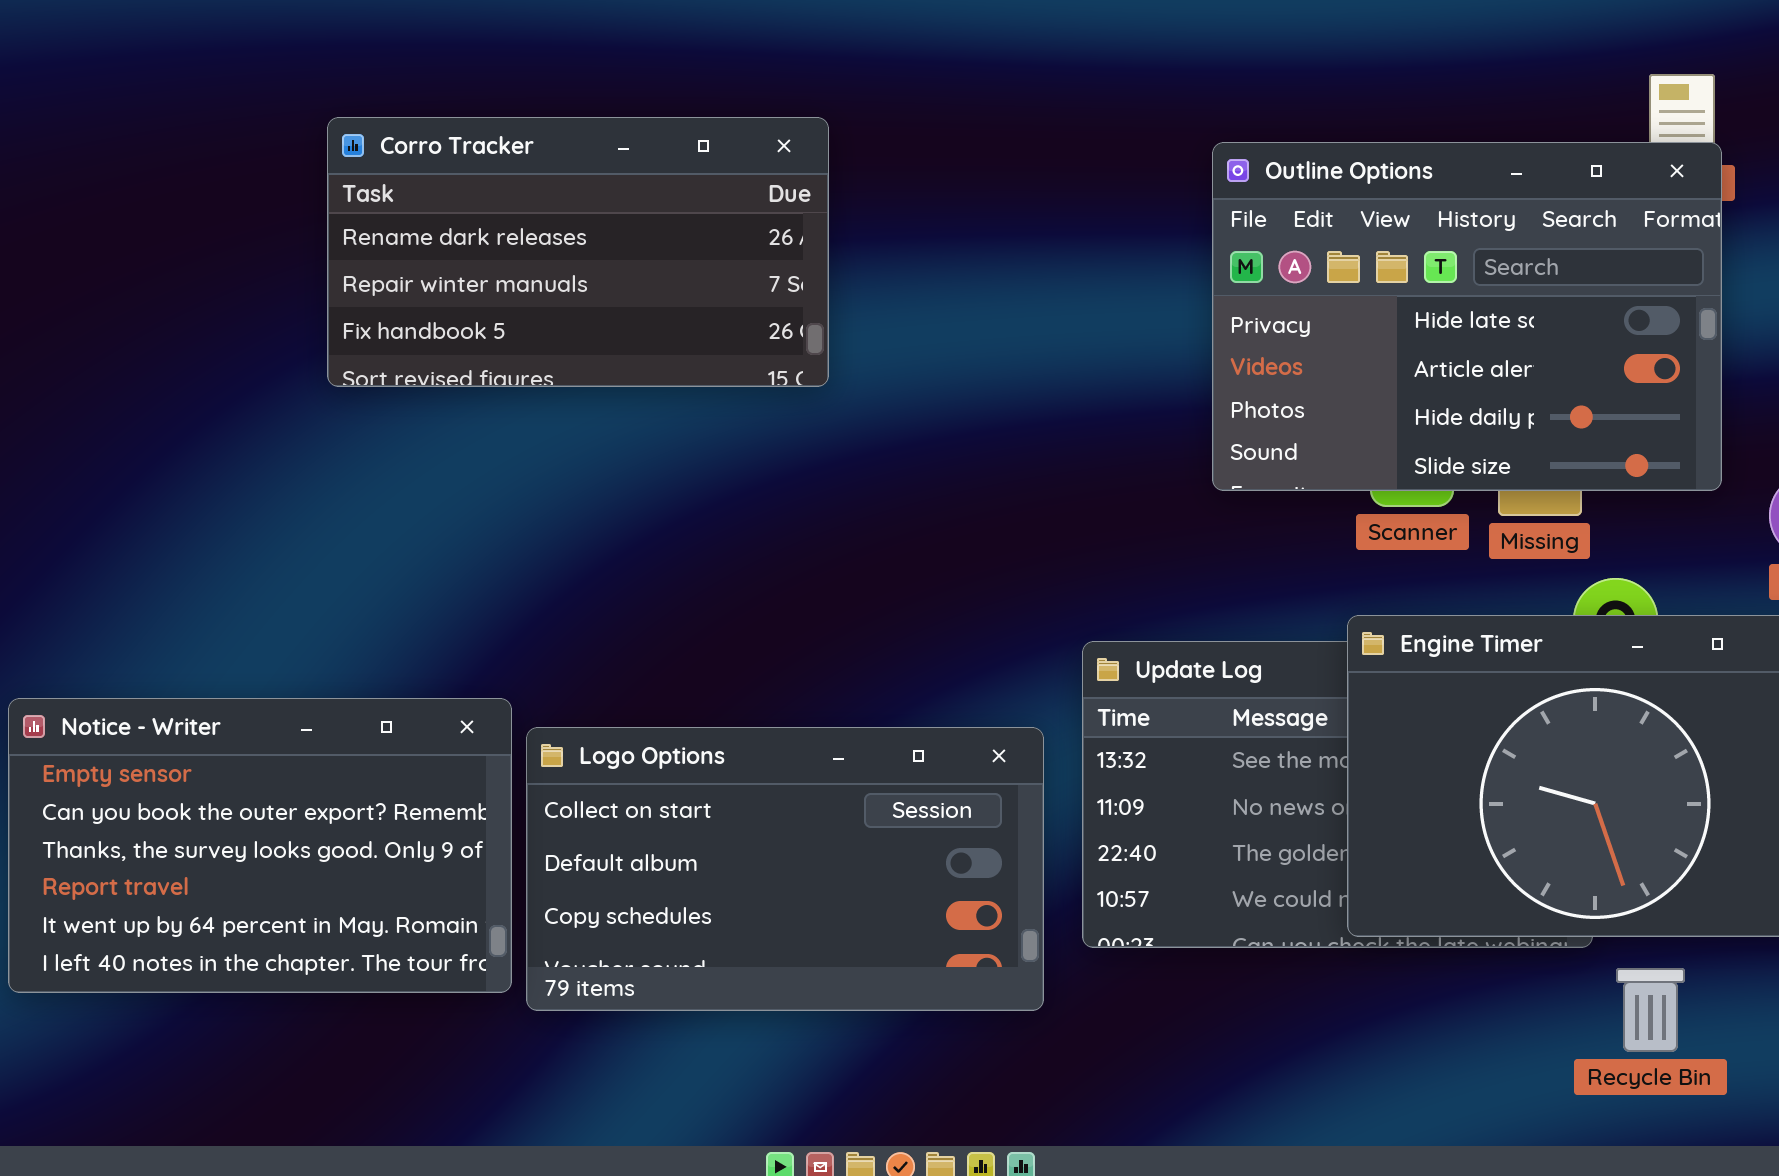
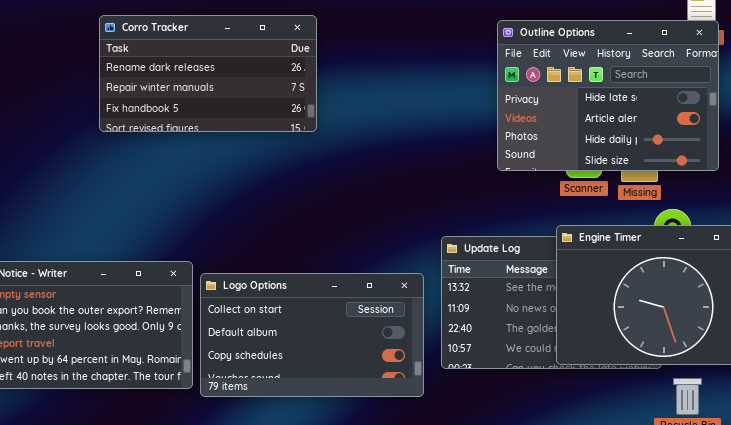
Corro Tracker: [327,117,829,387] -> [99,15,317,132], moved

